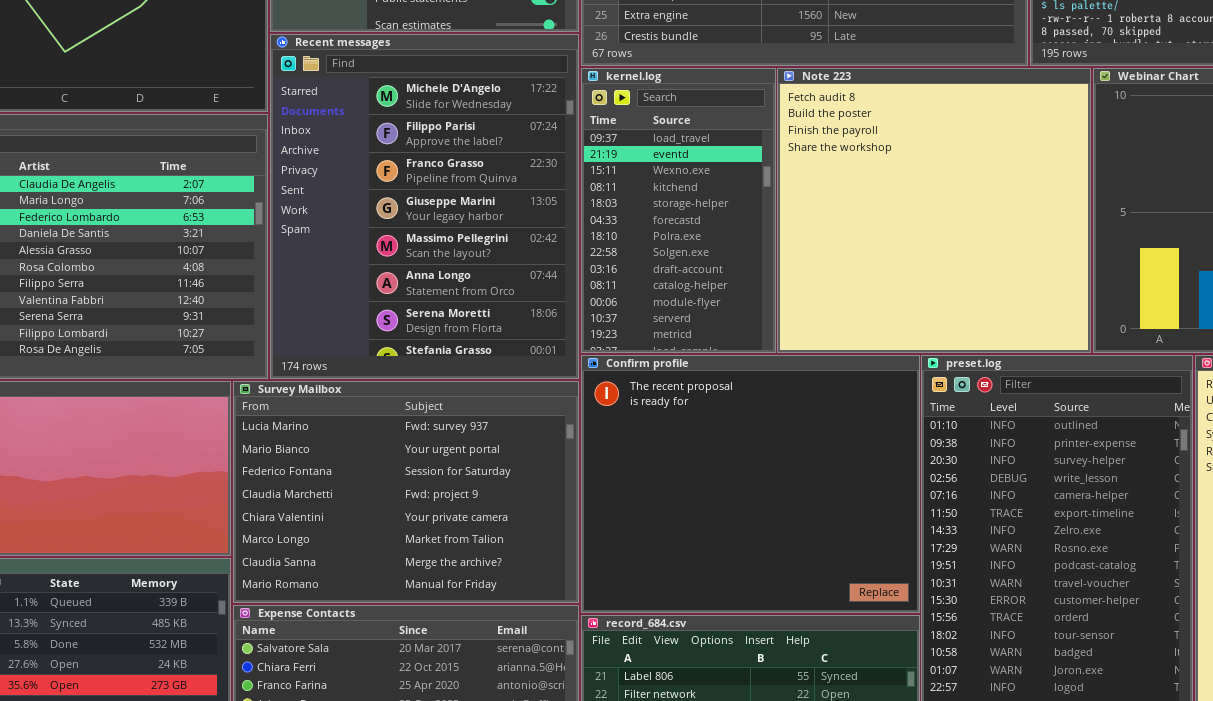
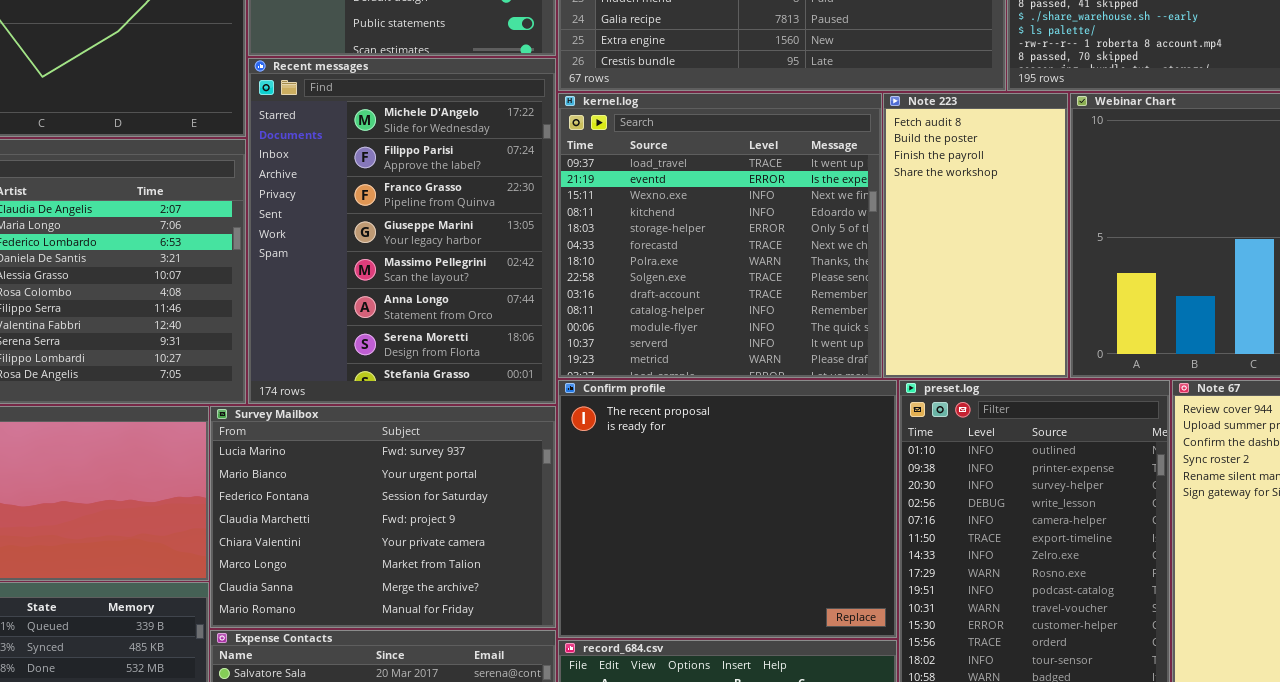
kernel.log: [581,68,776,353] -> [558,93,882,378], resized
Note 223: [777,68,1091,353] -> [883,93,1068,378], resized

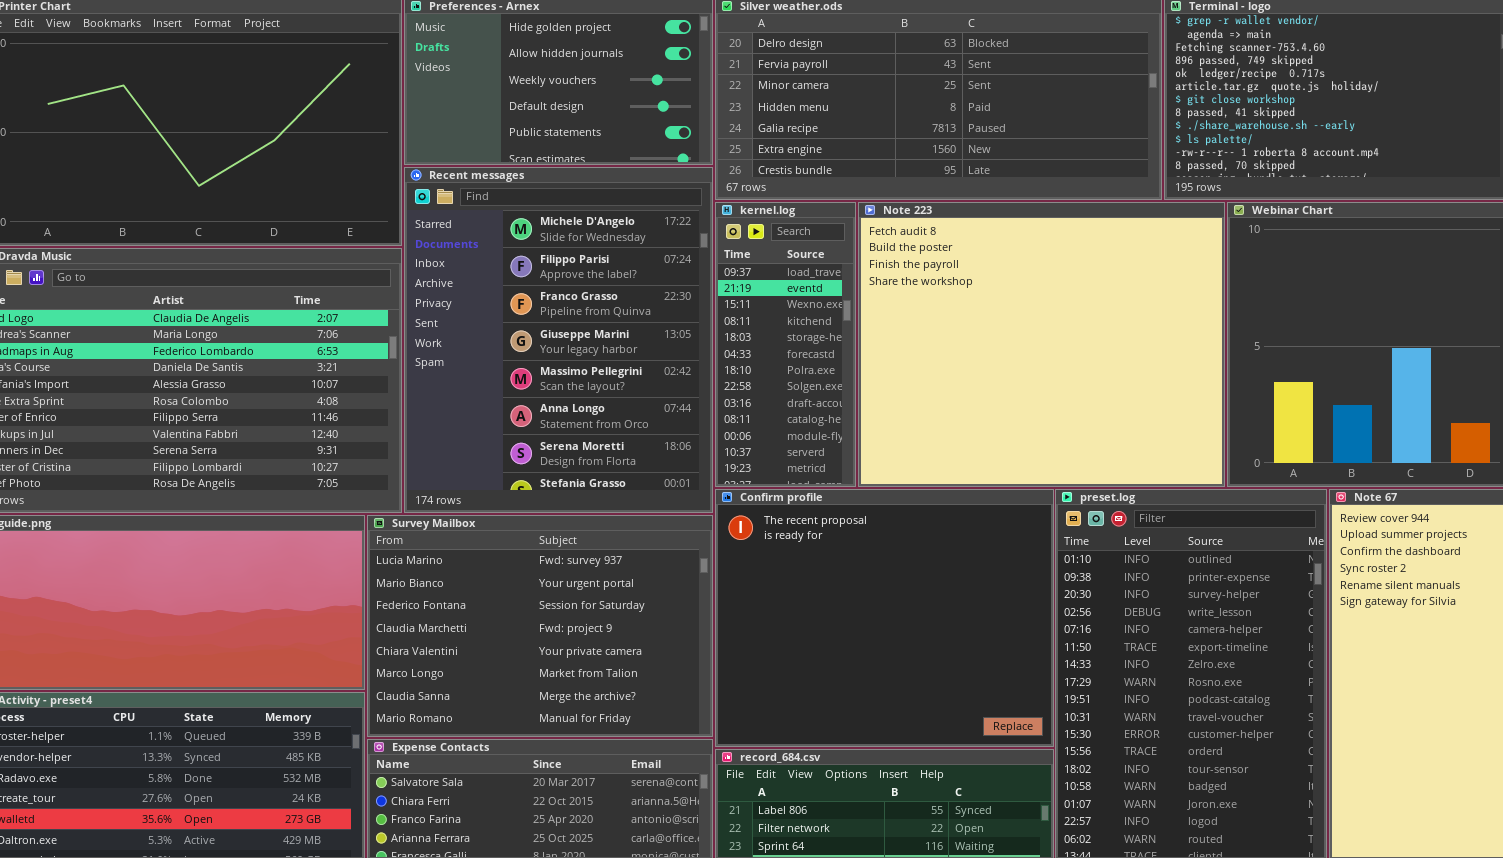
kernel.log: [558,93,882,378] -> [715,202,856,487], resized
Note 223: [883,93,1068,378] -> [858,202,1225,487], resized

